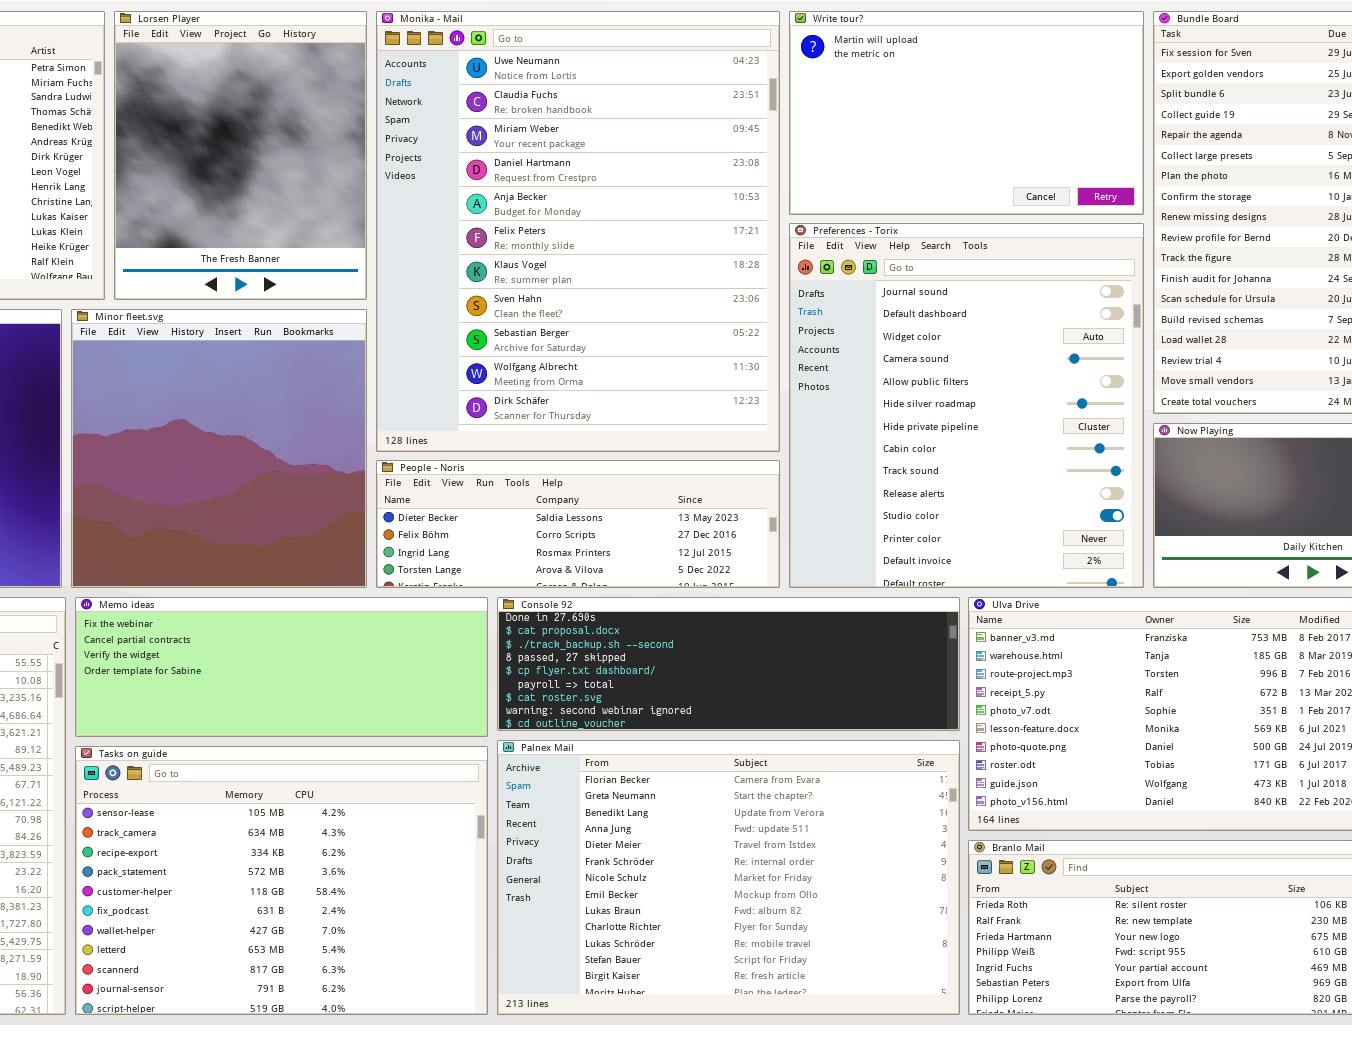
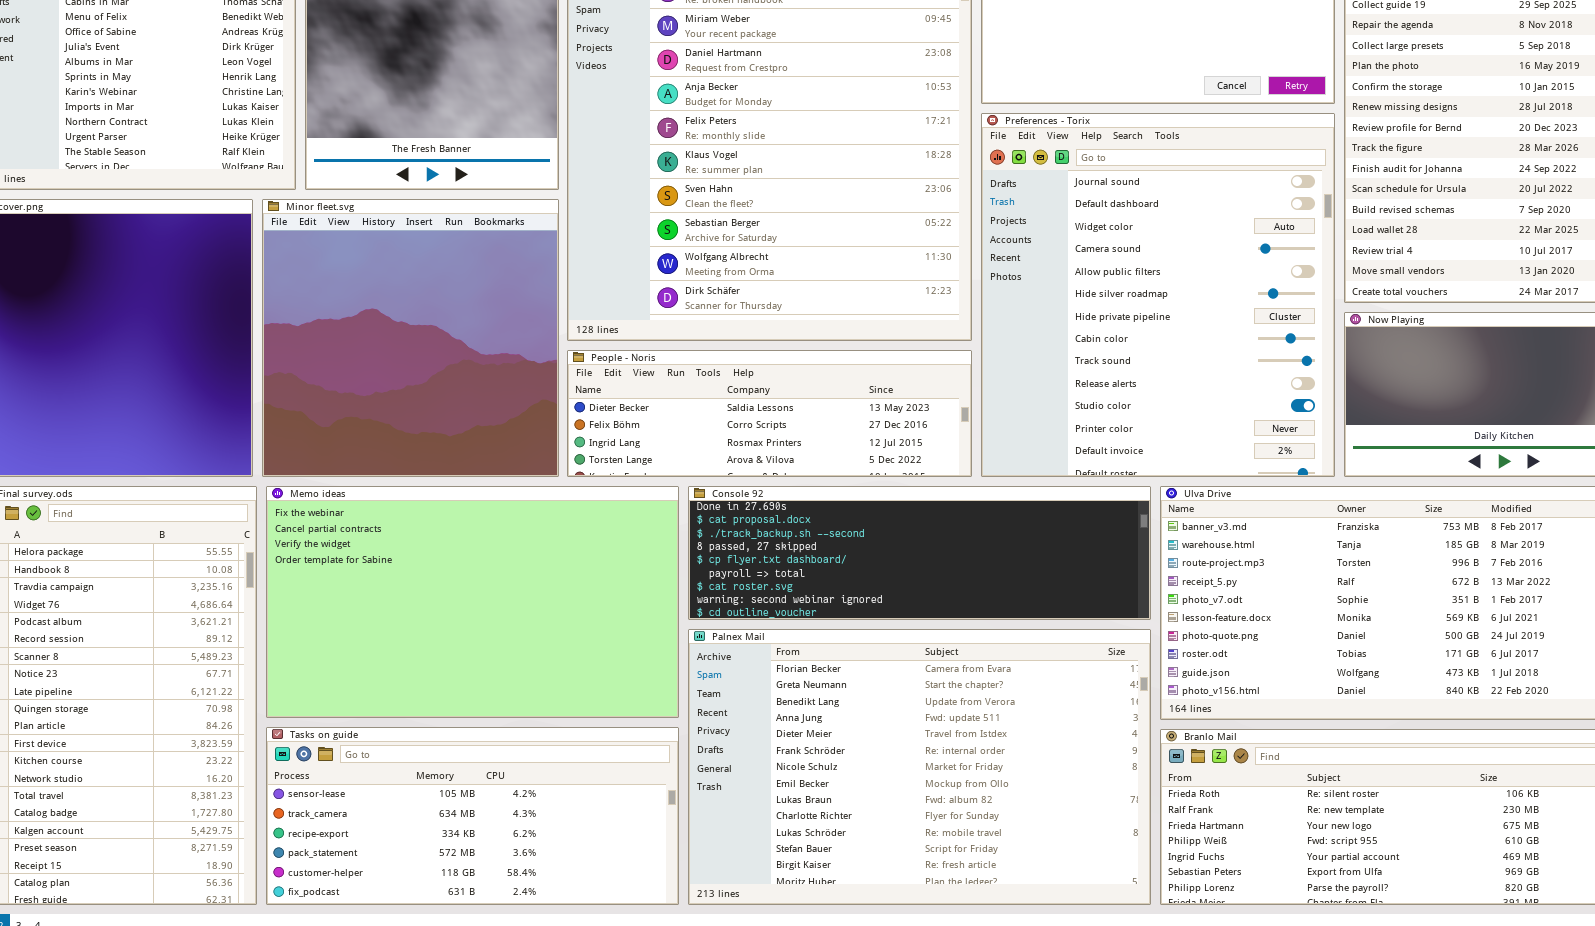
Memo ideas: [75,597,488,737] -> [266,486,679,718], resized
Tasks on guide: [75,746,488,1015] -> [266,727,679,905], resized

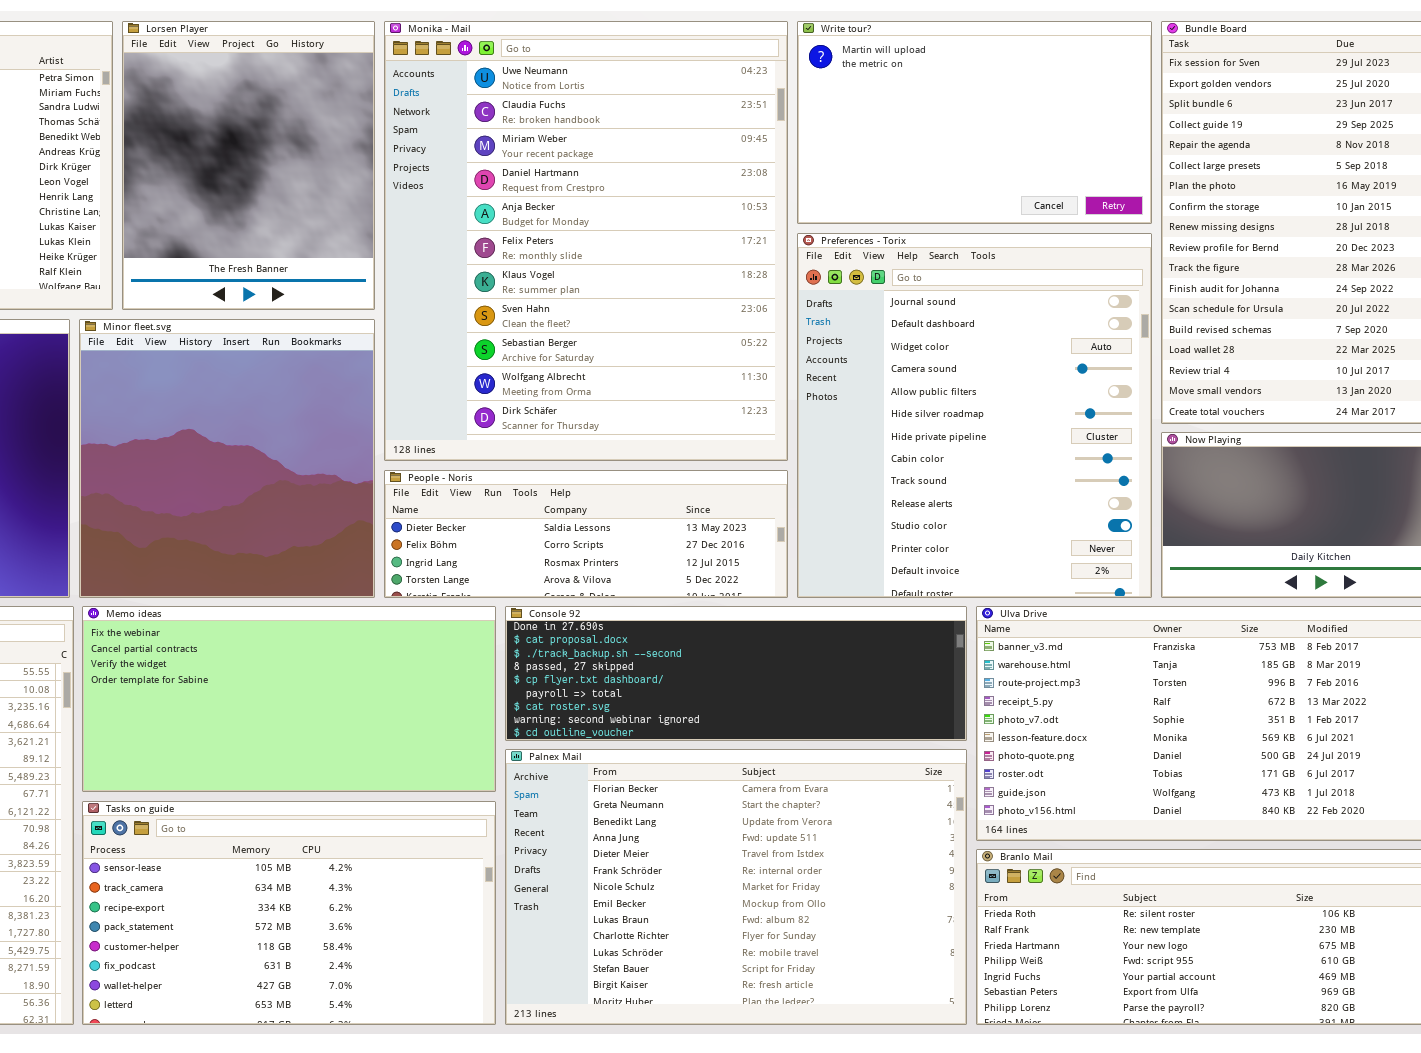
Memo ideas: [266,486,679,718] -> [82,606,496,792], resized
Tasks on guide: [266,727,679,905] -> [82,801,496,1025], resized

